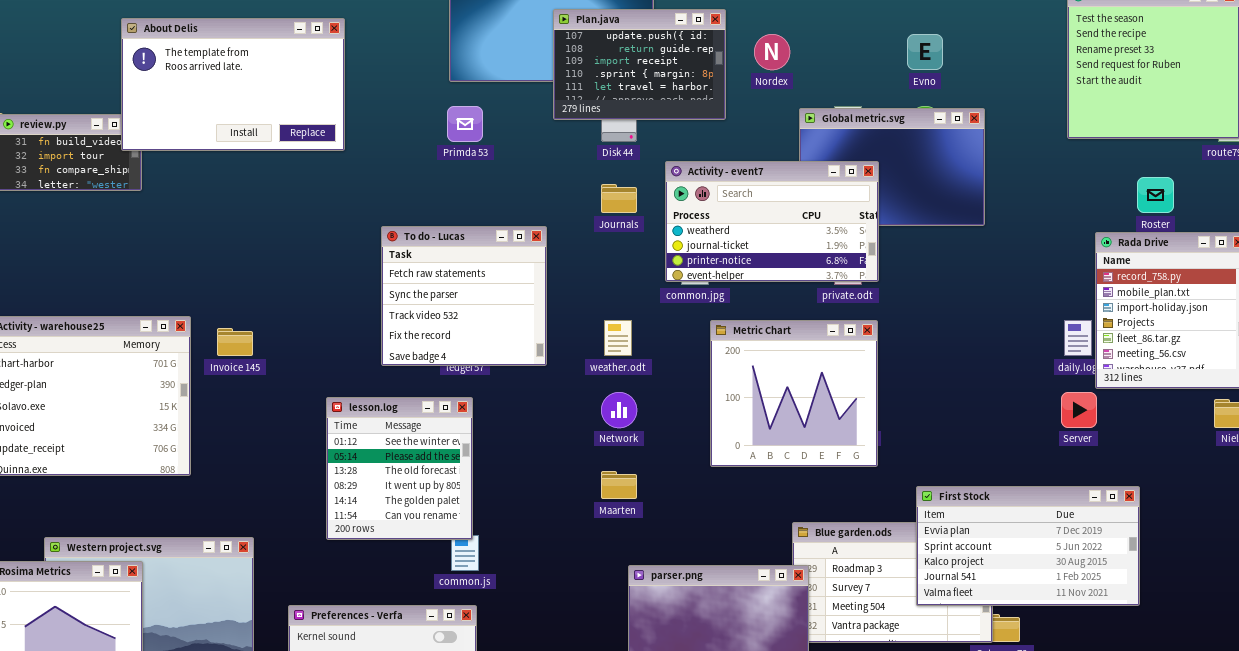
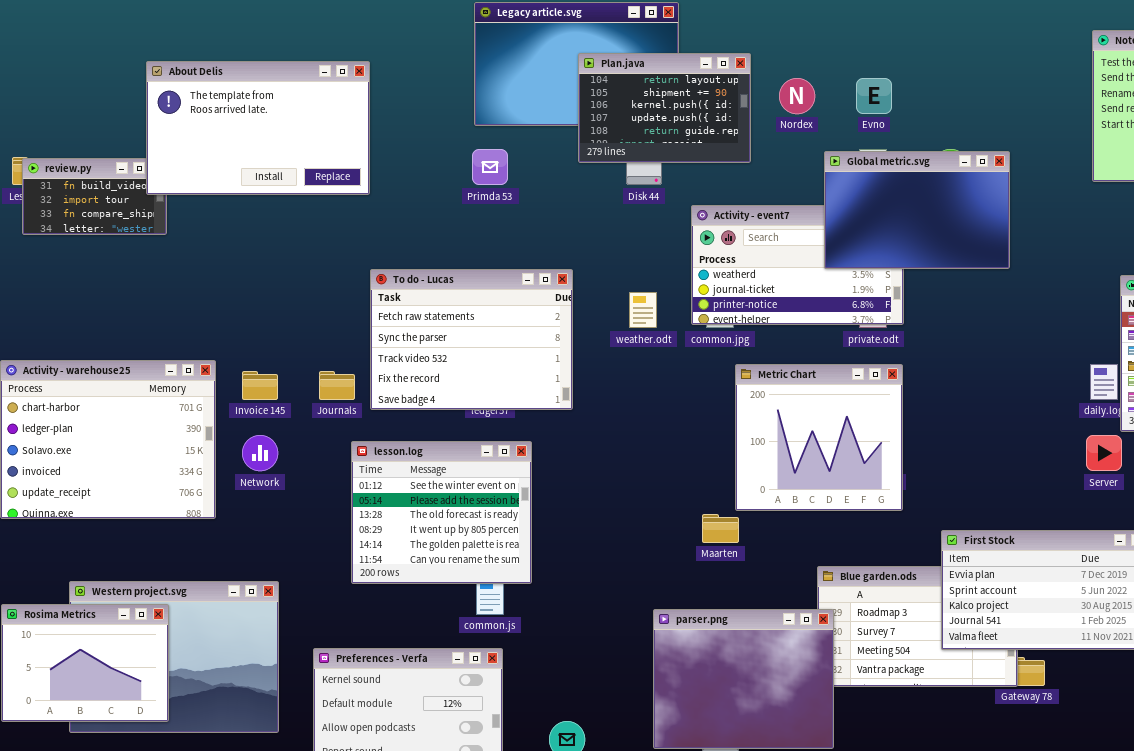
Plan.java: [553,9,726,120] -> [578,53,751,163], scrolled up 3 rows
Evno: [907,34,943,70] -> [856,78,892,114], moved
Global metric.svg: [799,108,985,226] -> [824,151,1010,269], raised
Journals: [601,184,637,213] -> [319,371,355,400], moved
To do - Lucas: [381,226,547,366] -> [370,269,573,410], resized
weather.odt: [604,320,632,356] -> [629,292,657,328], moved
Network: [601,392,637,428] -> [242,435,278,471], moved
lesson.log: [326,397,473,540] -> [351,441,532,584], resized
Maarten: [601,471,637,499] -> [702,514,739,543], moved

